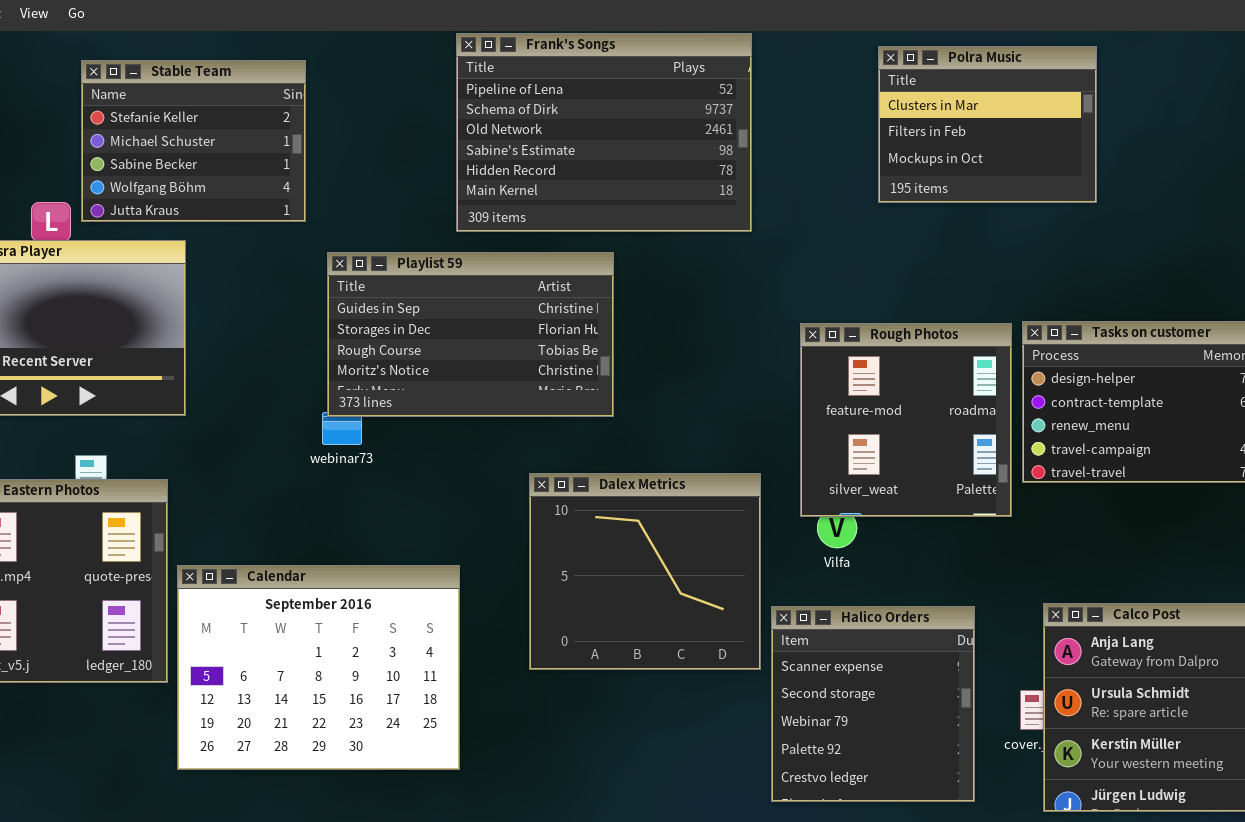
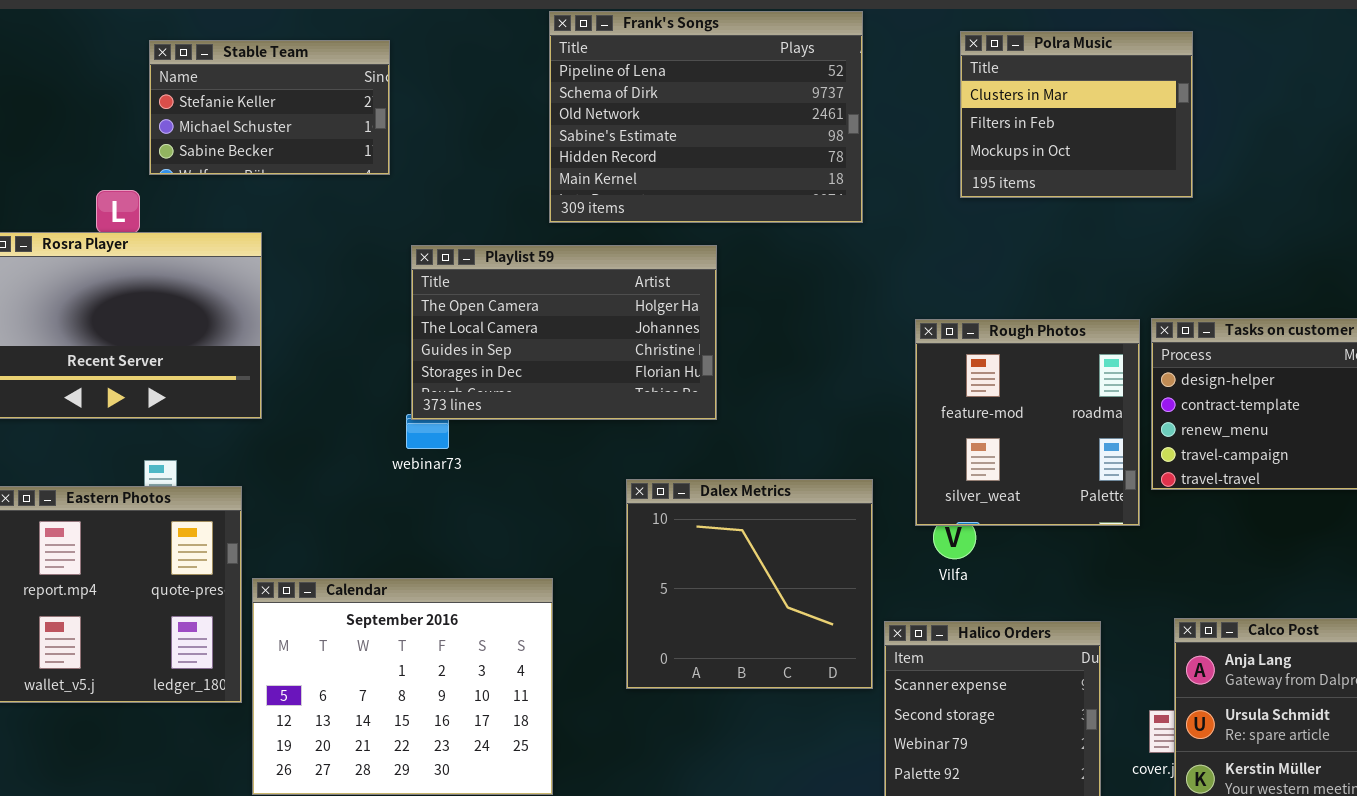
Polra Music: [878,46,1097,203] -> [960,31,1193,198], moved
Stable Team: [81,60,306,222] -> [149,40,390,175], resized
Playlist 59: [327,252,614,417] -> [411,245,717,420], scrolled up 2 rows

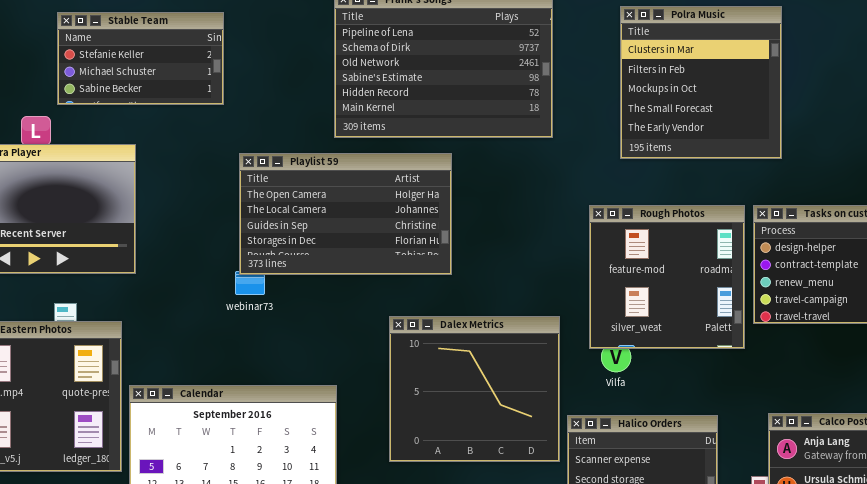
Polra Music: [960,31,1193,198] -> [620,6,782,159], resized

